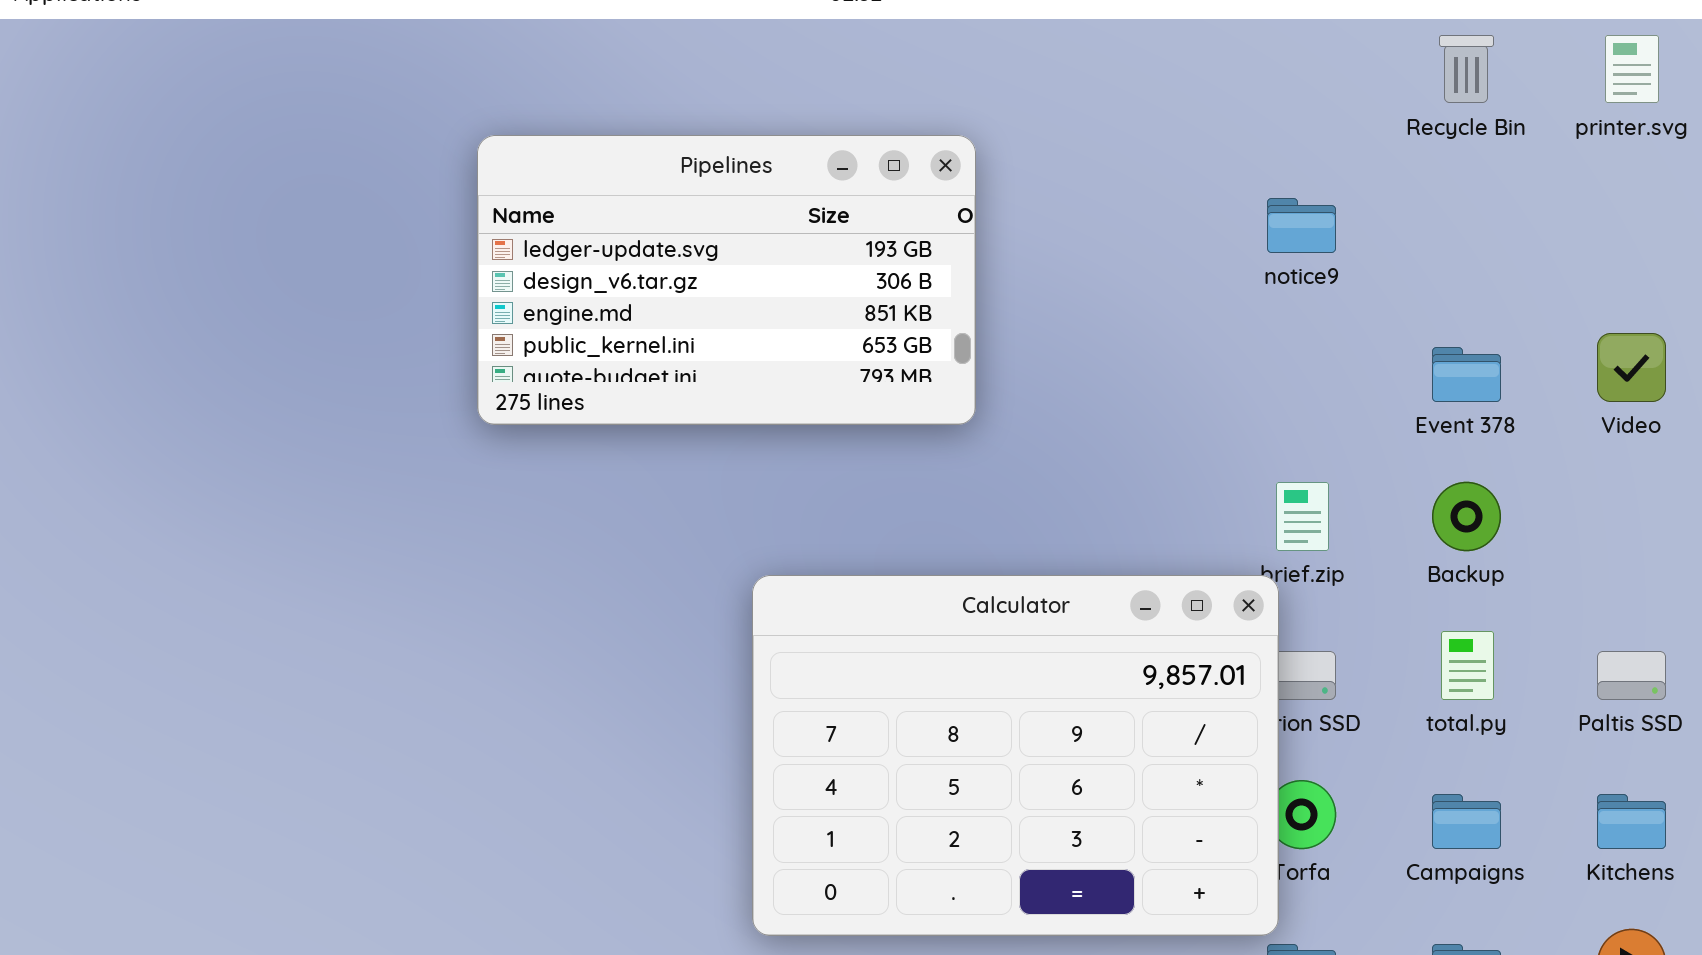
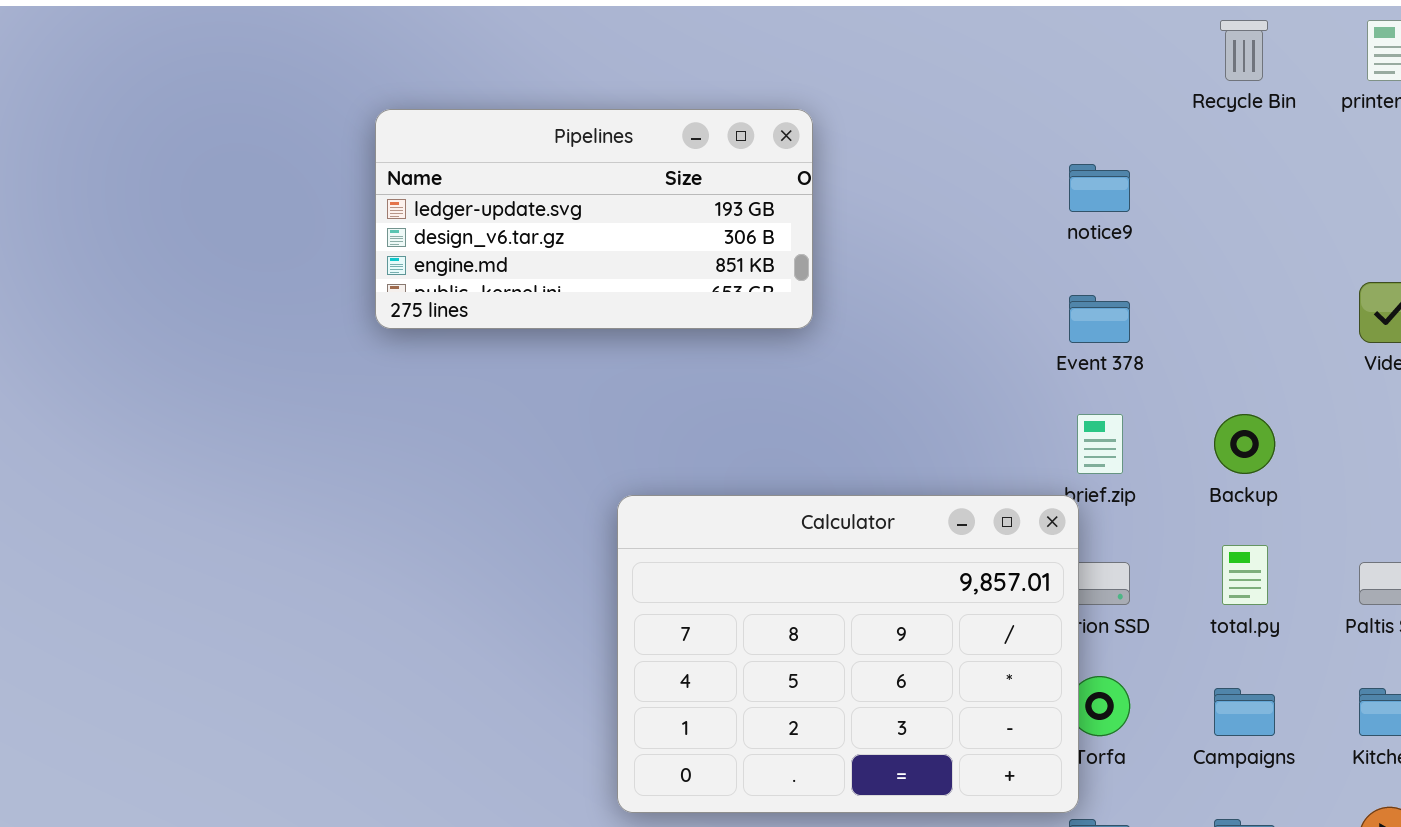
Pipelines: [477,135,976,425] -> [375,109,813,329], resized
Event 378: [1432,347,1501,402] -> [1069,295,1130,343], moved

